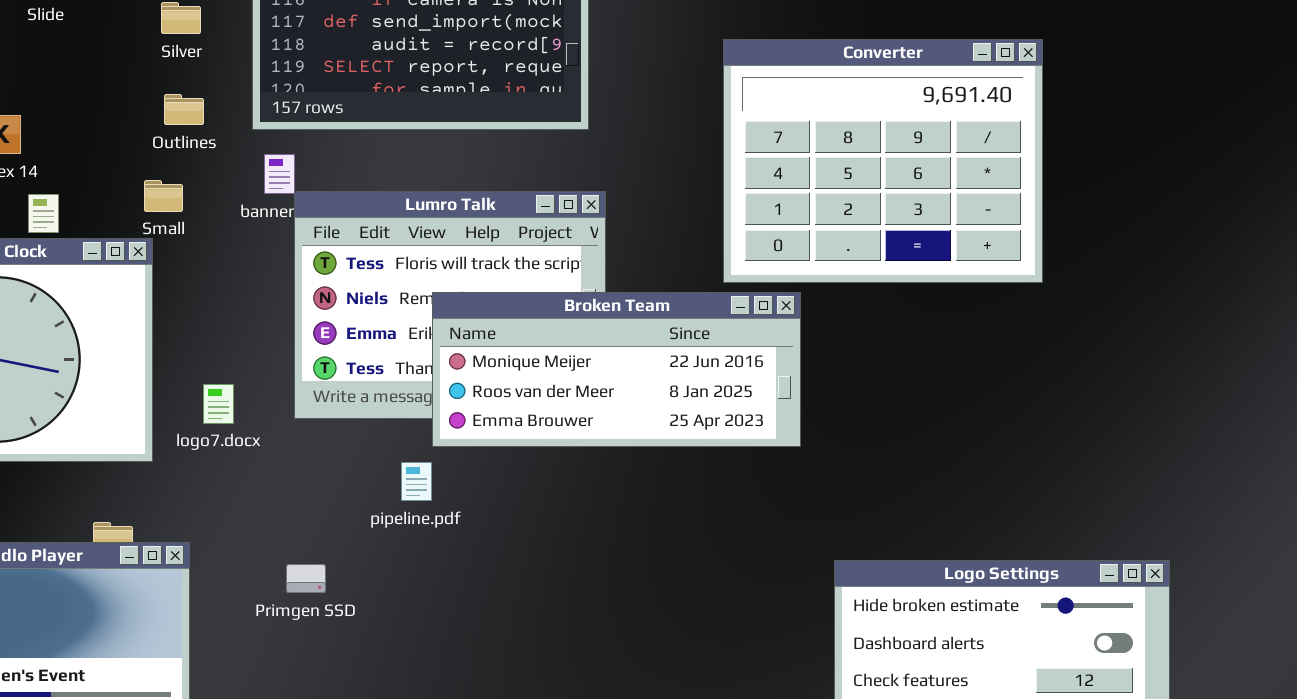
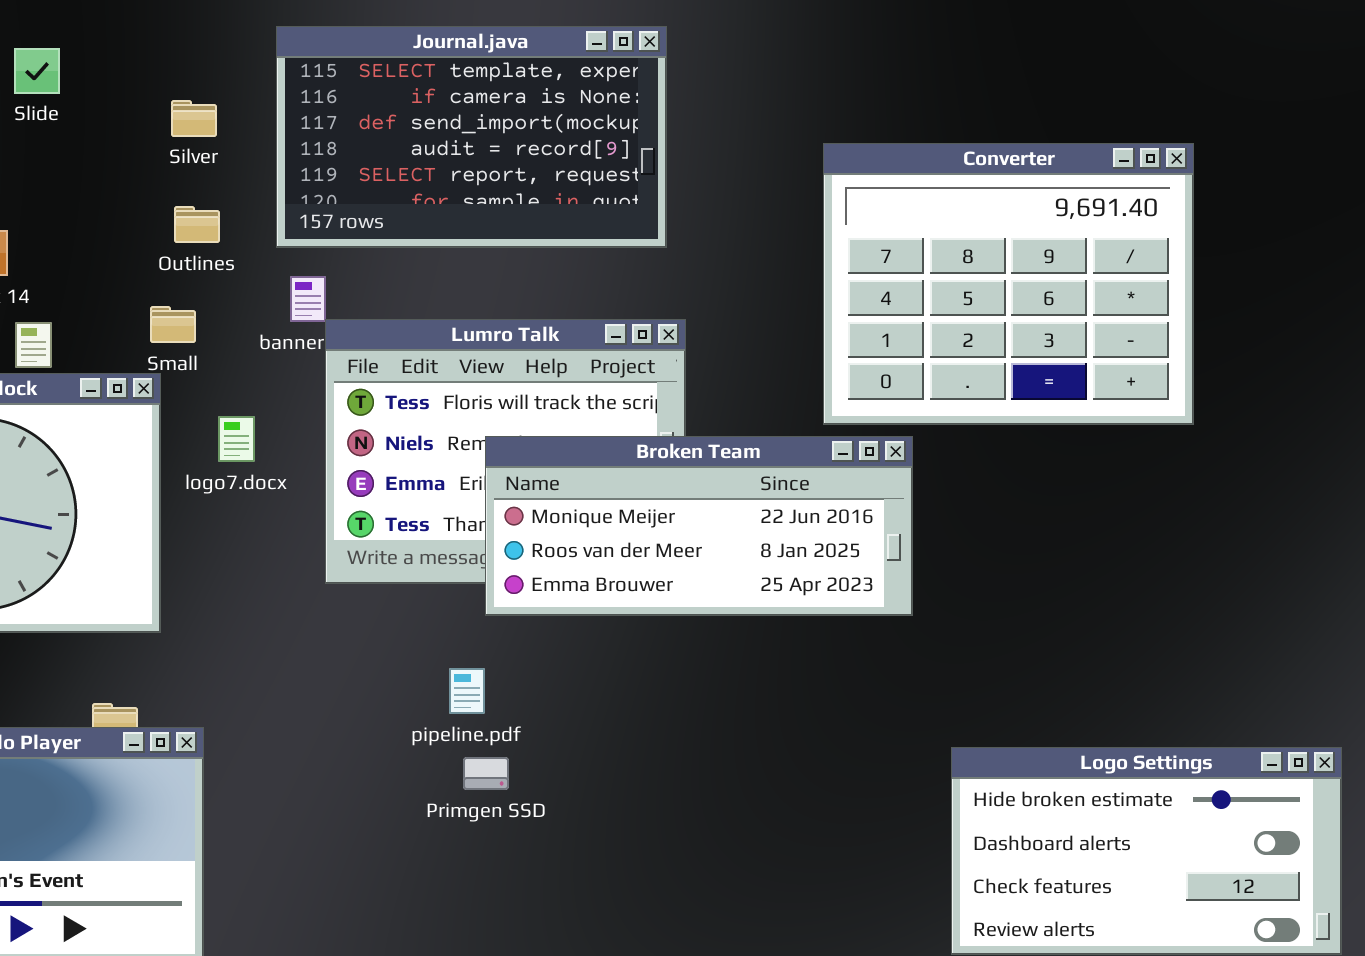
logo7.docx: [203,384,234,424] -> [218,416,255,462], moved
pipeline.pdf: [401,462,432,501] -> [449,668,485,714], moved
Primgen SSD: [286,564,326,593] -> [463,757,509,790], moved

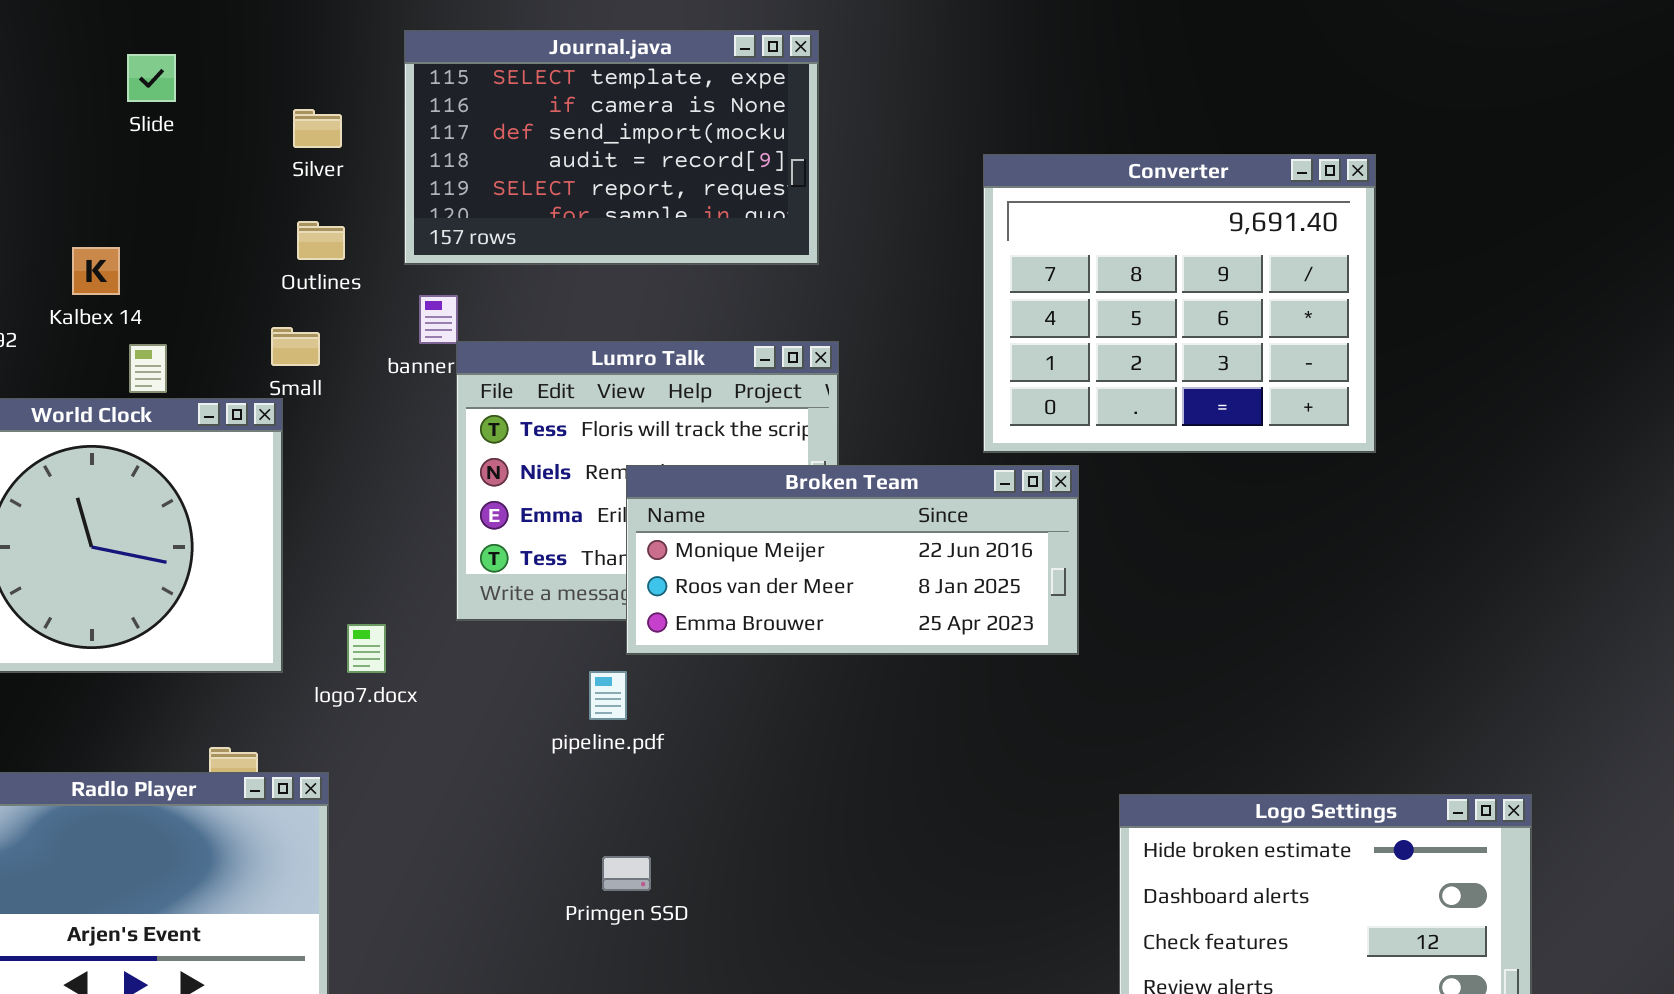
logo7.docx: [218,416,255,462] -> [347,624,386,673], moved
pipeline.pdf: [449,668,485,714] -> [589,671,627,720], moved
Primgen SSD: [463,757,509,790] -> [602,856,651,891], moved

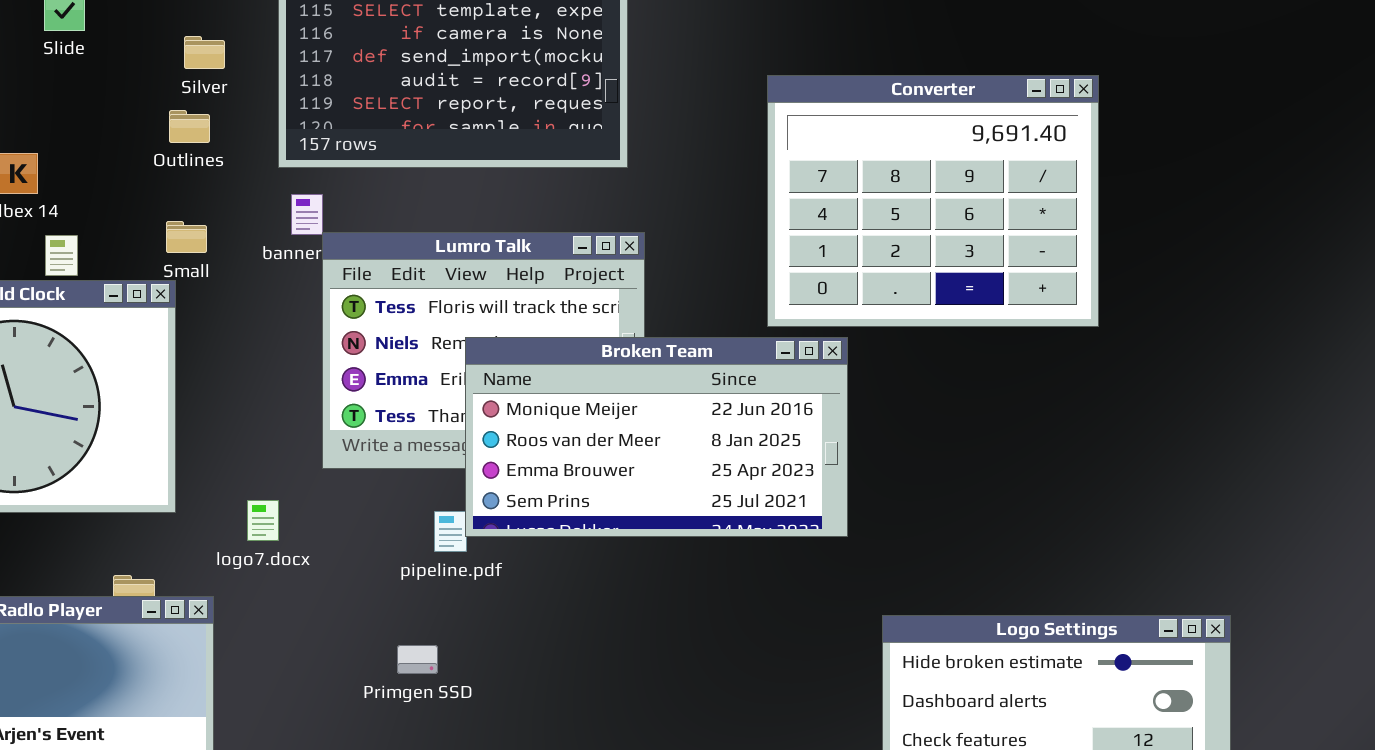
Outlines: [297,221,345,260] -> [169,110,210,143], moved
Broken Team: [626,465,1079,655] -> [465,337,848,537], resized
logo7.docx: [347,624,386,673] -> [247,500,279,541], moved
Primgen SSD: [602,856,651,891] -> [397,645,438,674], moved

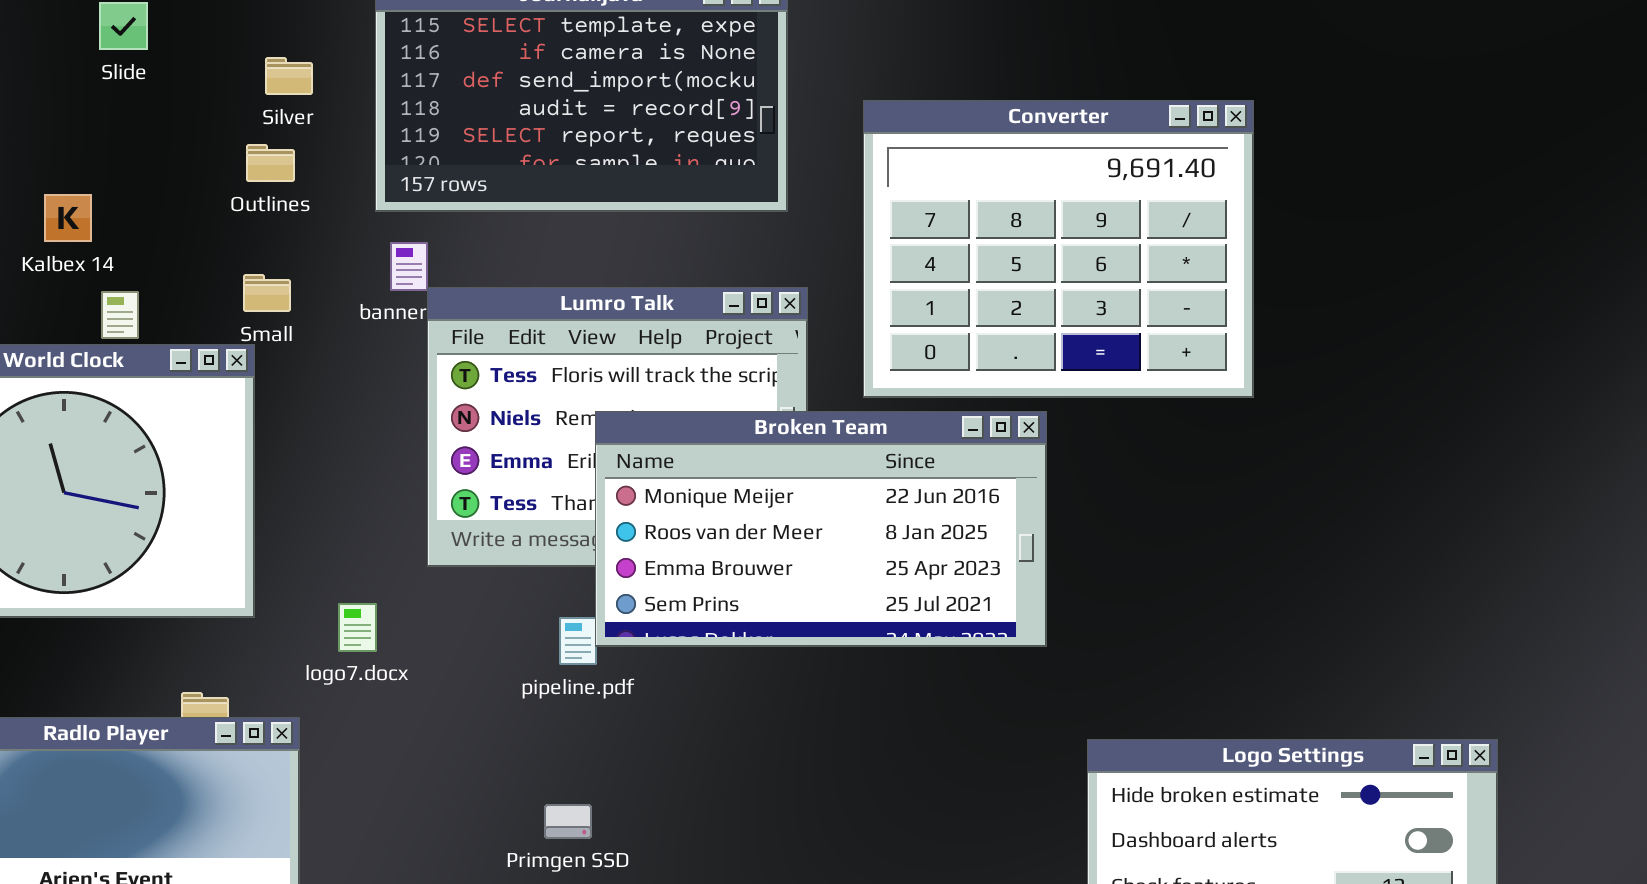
Converter: [767,75,1099,327] -> [863,100,1254,398], moved
Primgen SSD: [397,645,438,674] -> [544,804,592,839], moved

